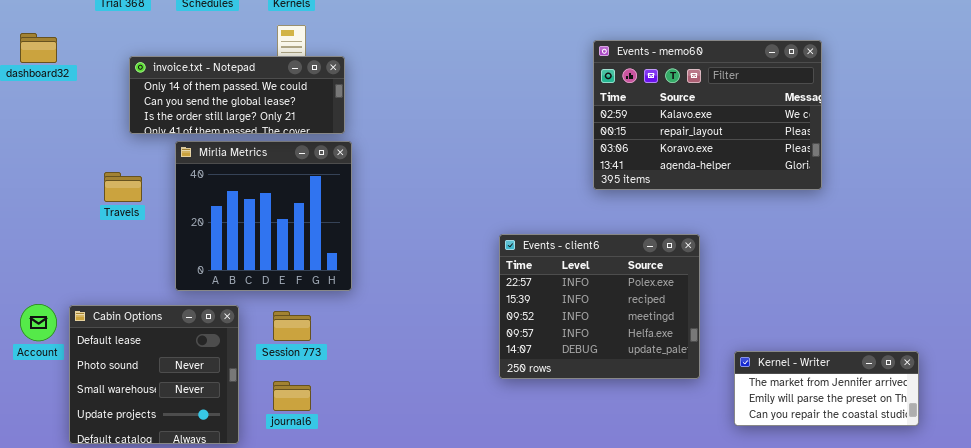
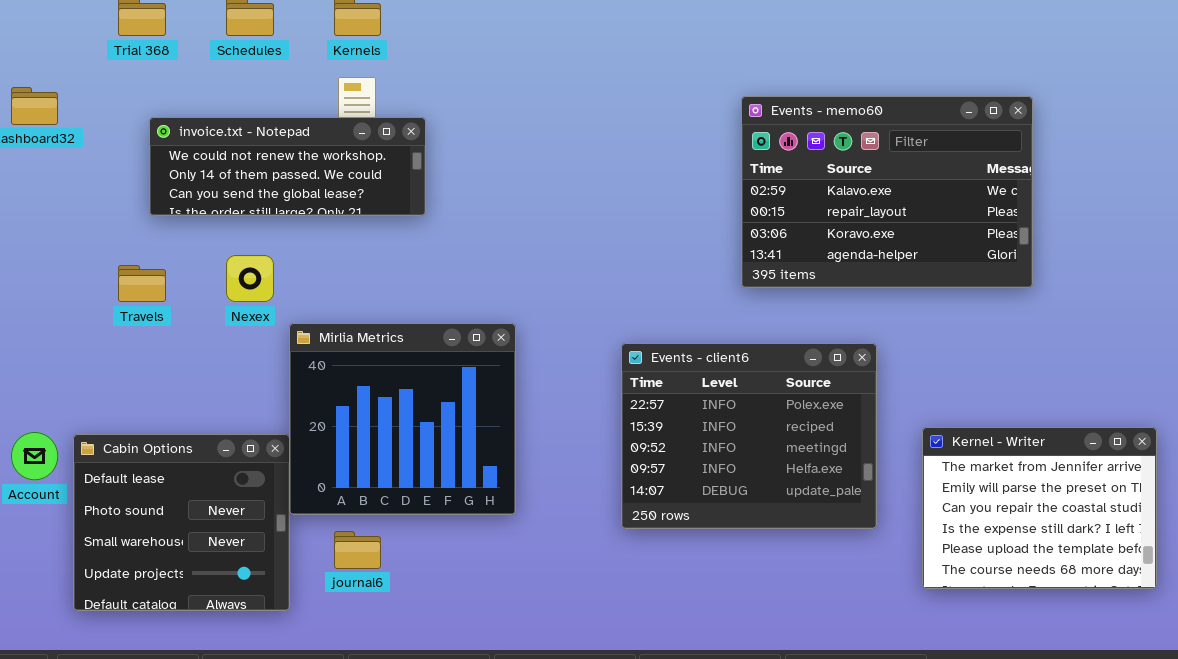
invoice.txt - Notepad: [129,56,345,134] -> [149,117,426,216], scrolled up 1 row
Mirlia Metrics: [175,141,352,291] -> [289,323,516,515], moved
Kernel - Writer: [734,351,919,426] -> [922,427,1157,589], resized

